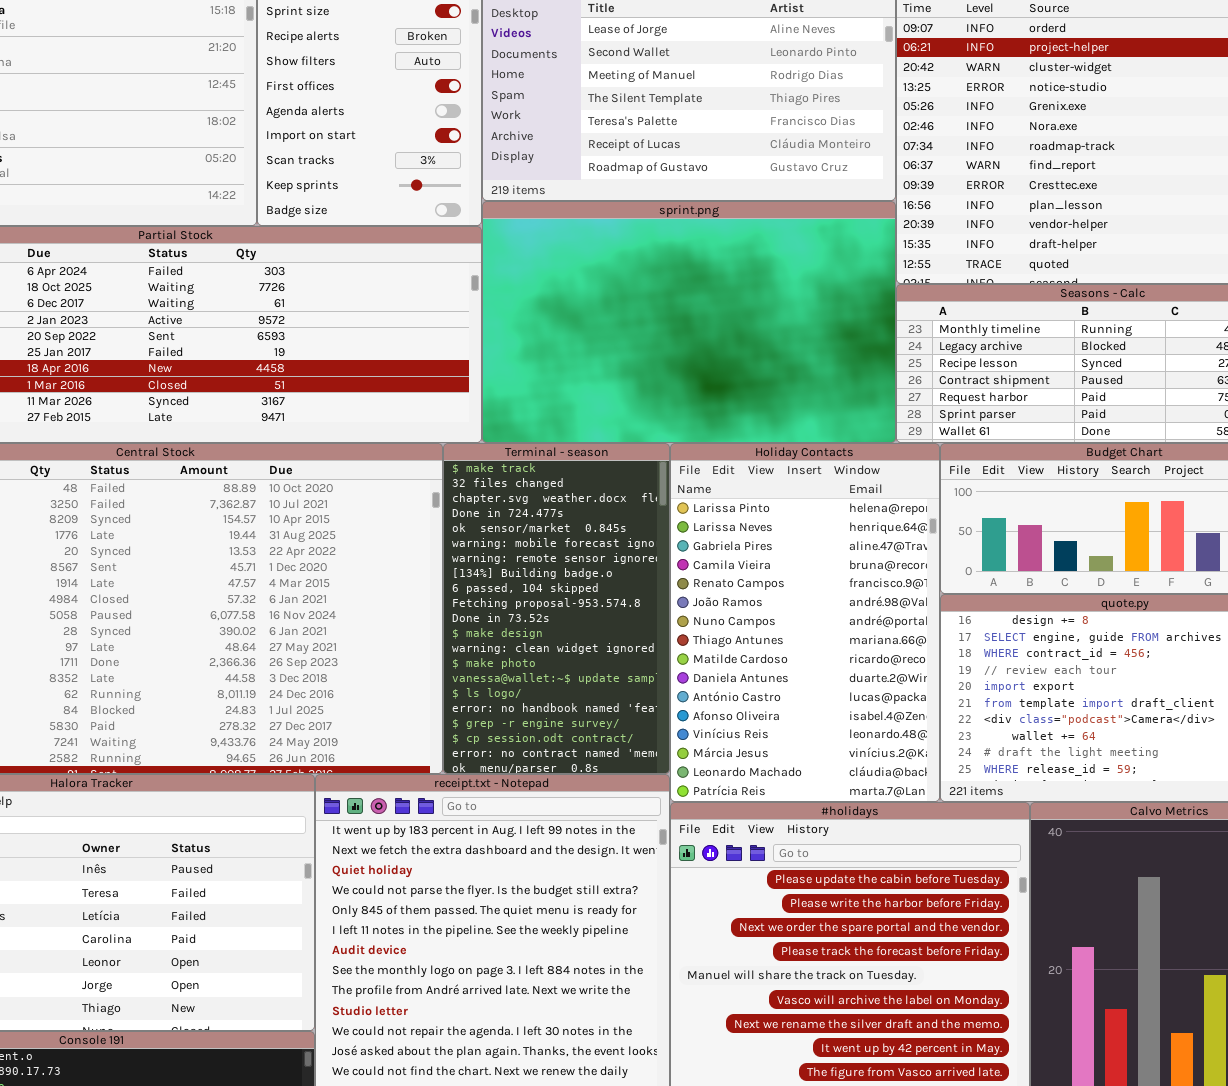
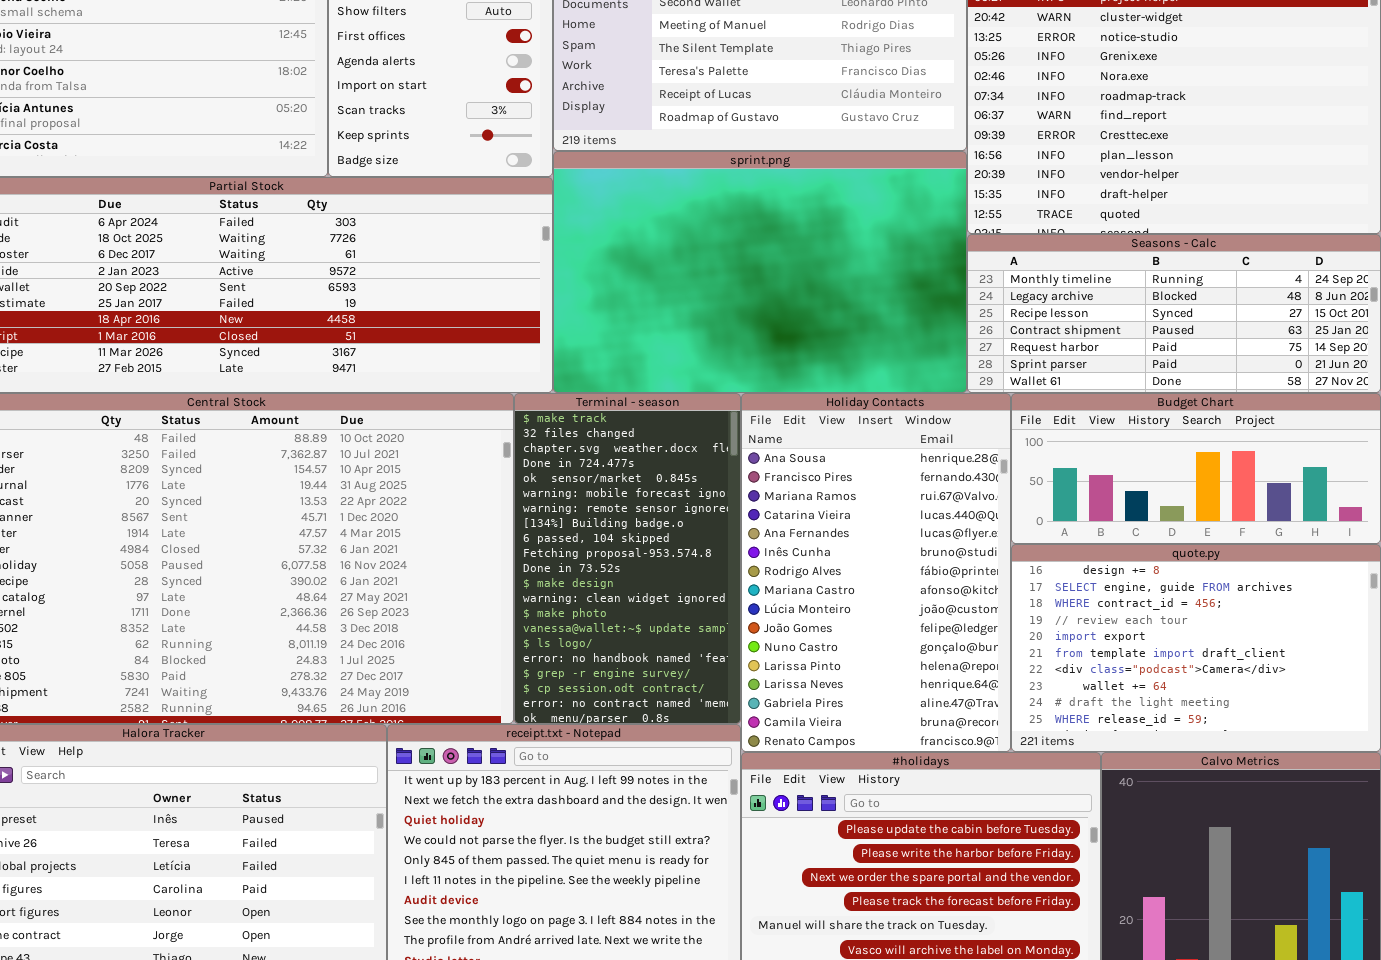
Holiday Contacts: [670,443,940,802] -> [741,393,1011,752], scrolled up 11 rows

